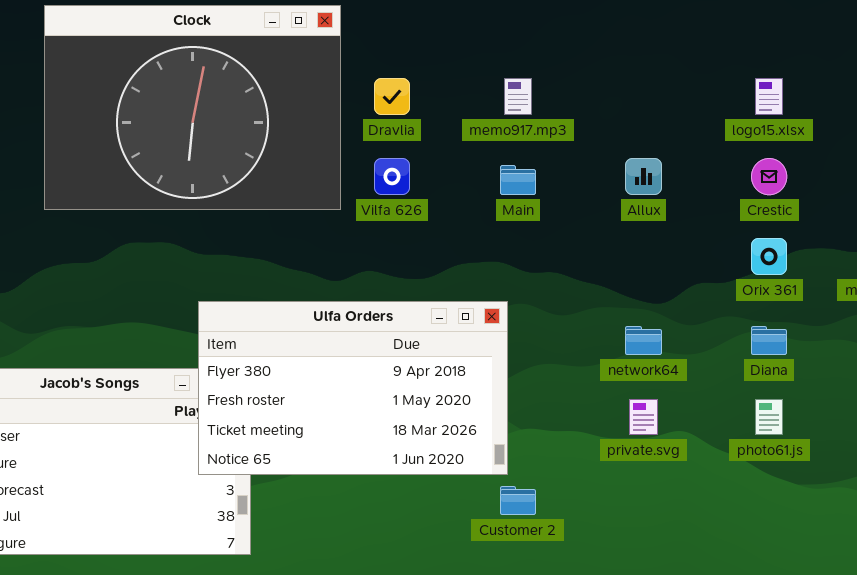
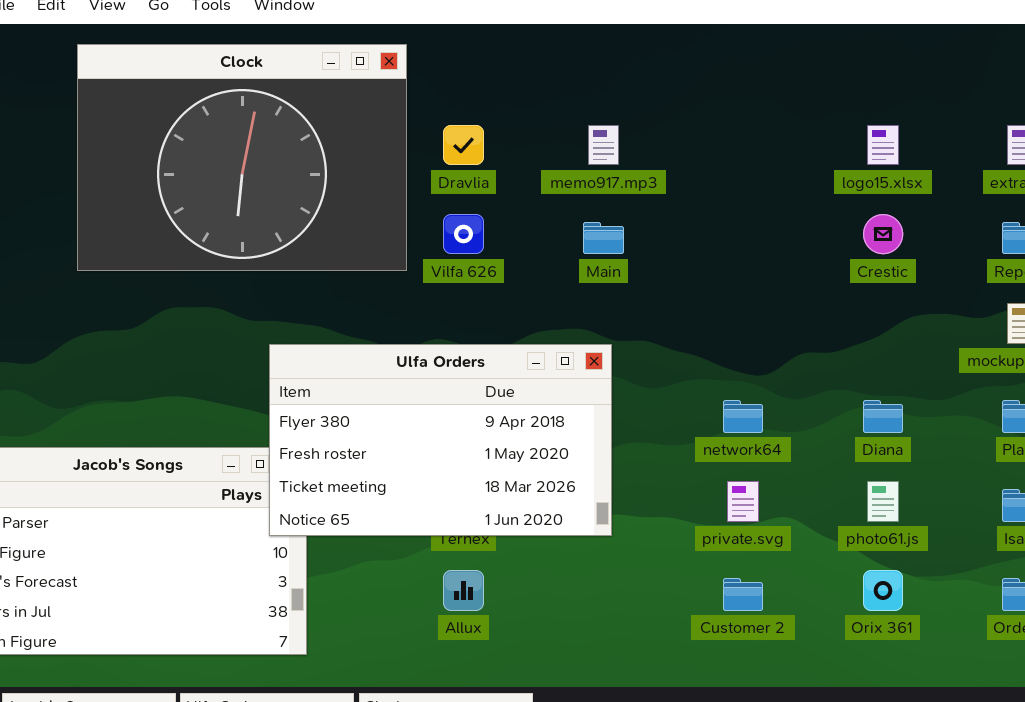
Allux: [625,158,662,195] -> [443,570,484,611], moved
Orix 361: [751,238,787,275] -> [863,570,903,611], moved
Ulfa Orders: [198,301,508,475] -> [269,344,612,536], moved
Customer 2: [500,486,536,515] -> [723,578,763,611], moved

